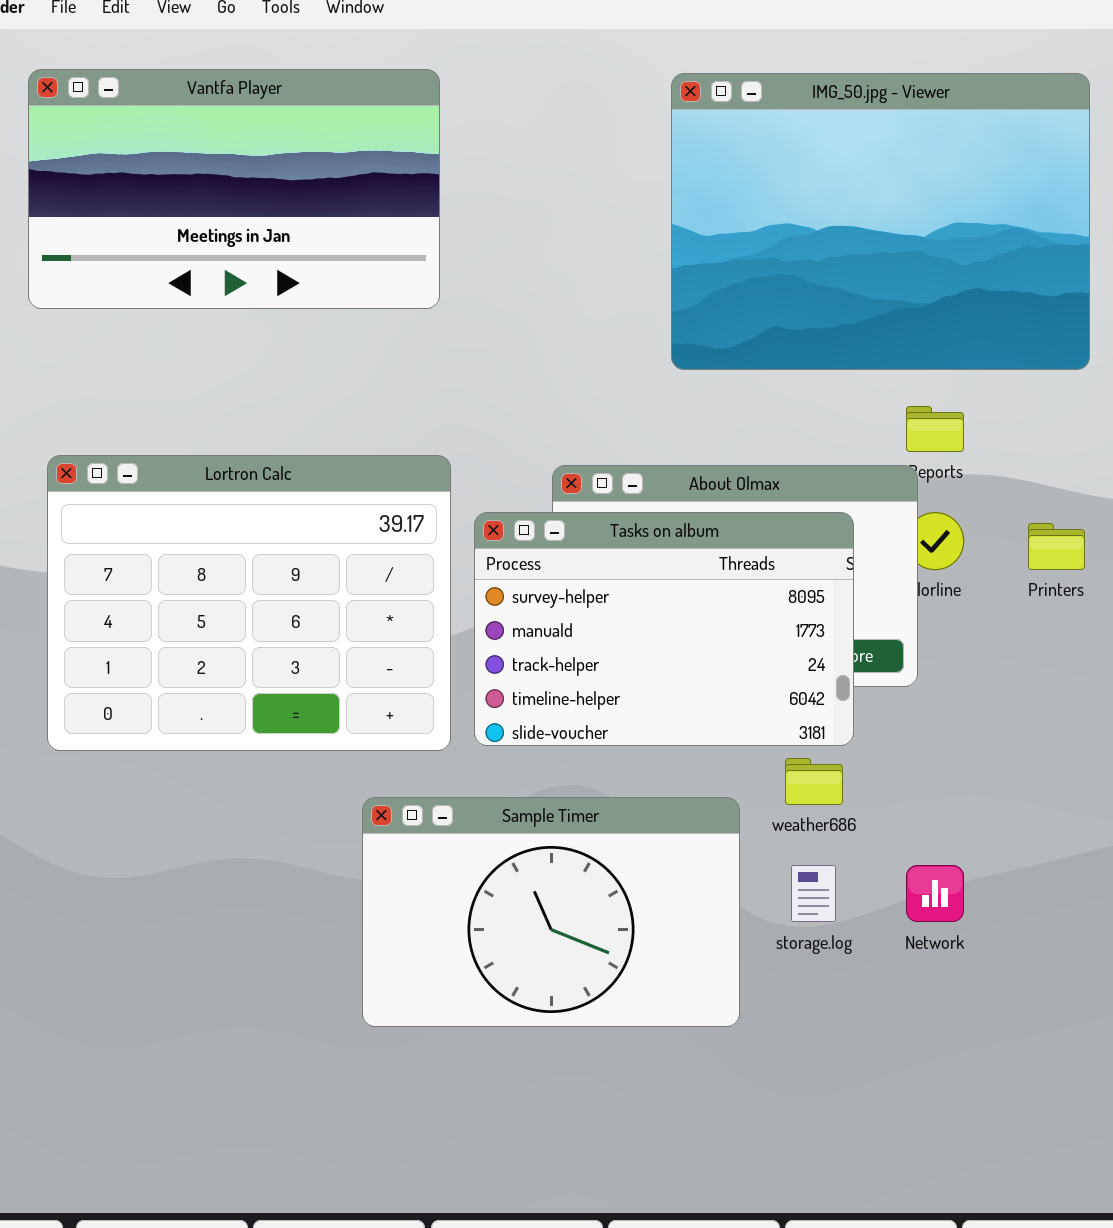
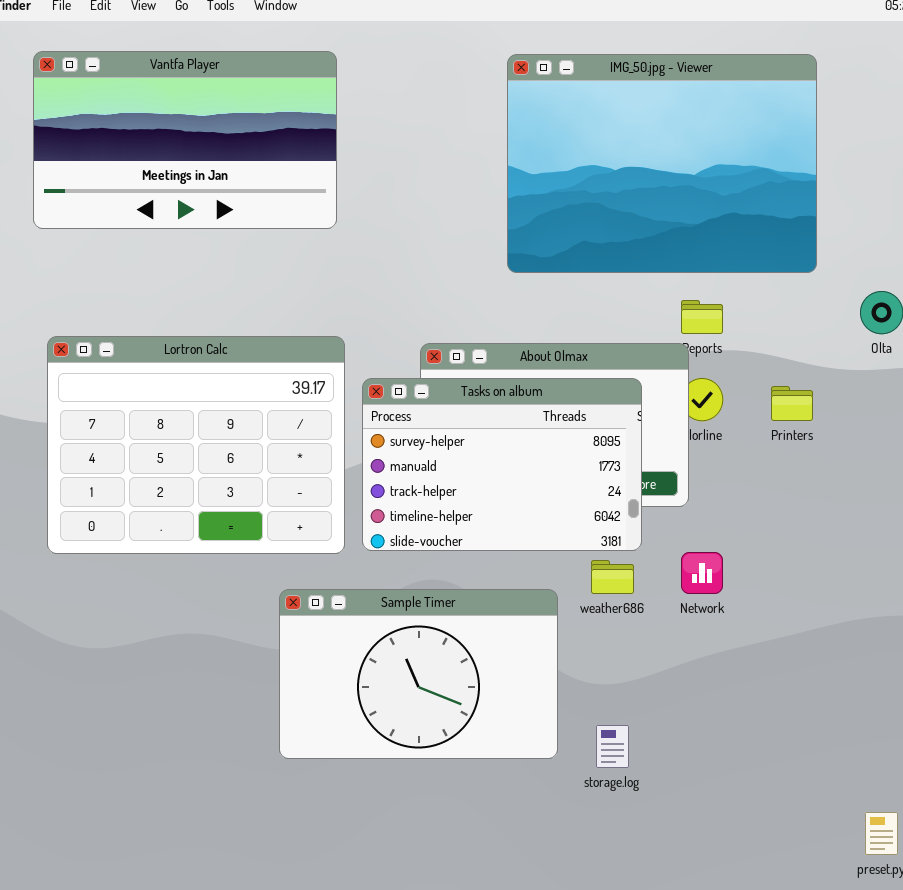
storage.log: [791,865,836,922] -> [596,725,629,768], moved
Network: [906,865,964,922] -> [681,552,723,594], moved

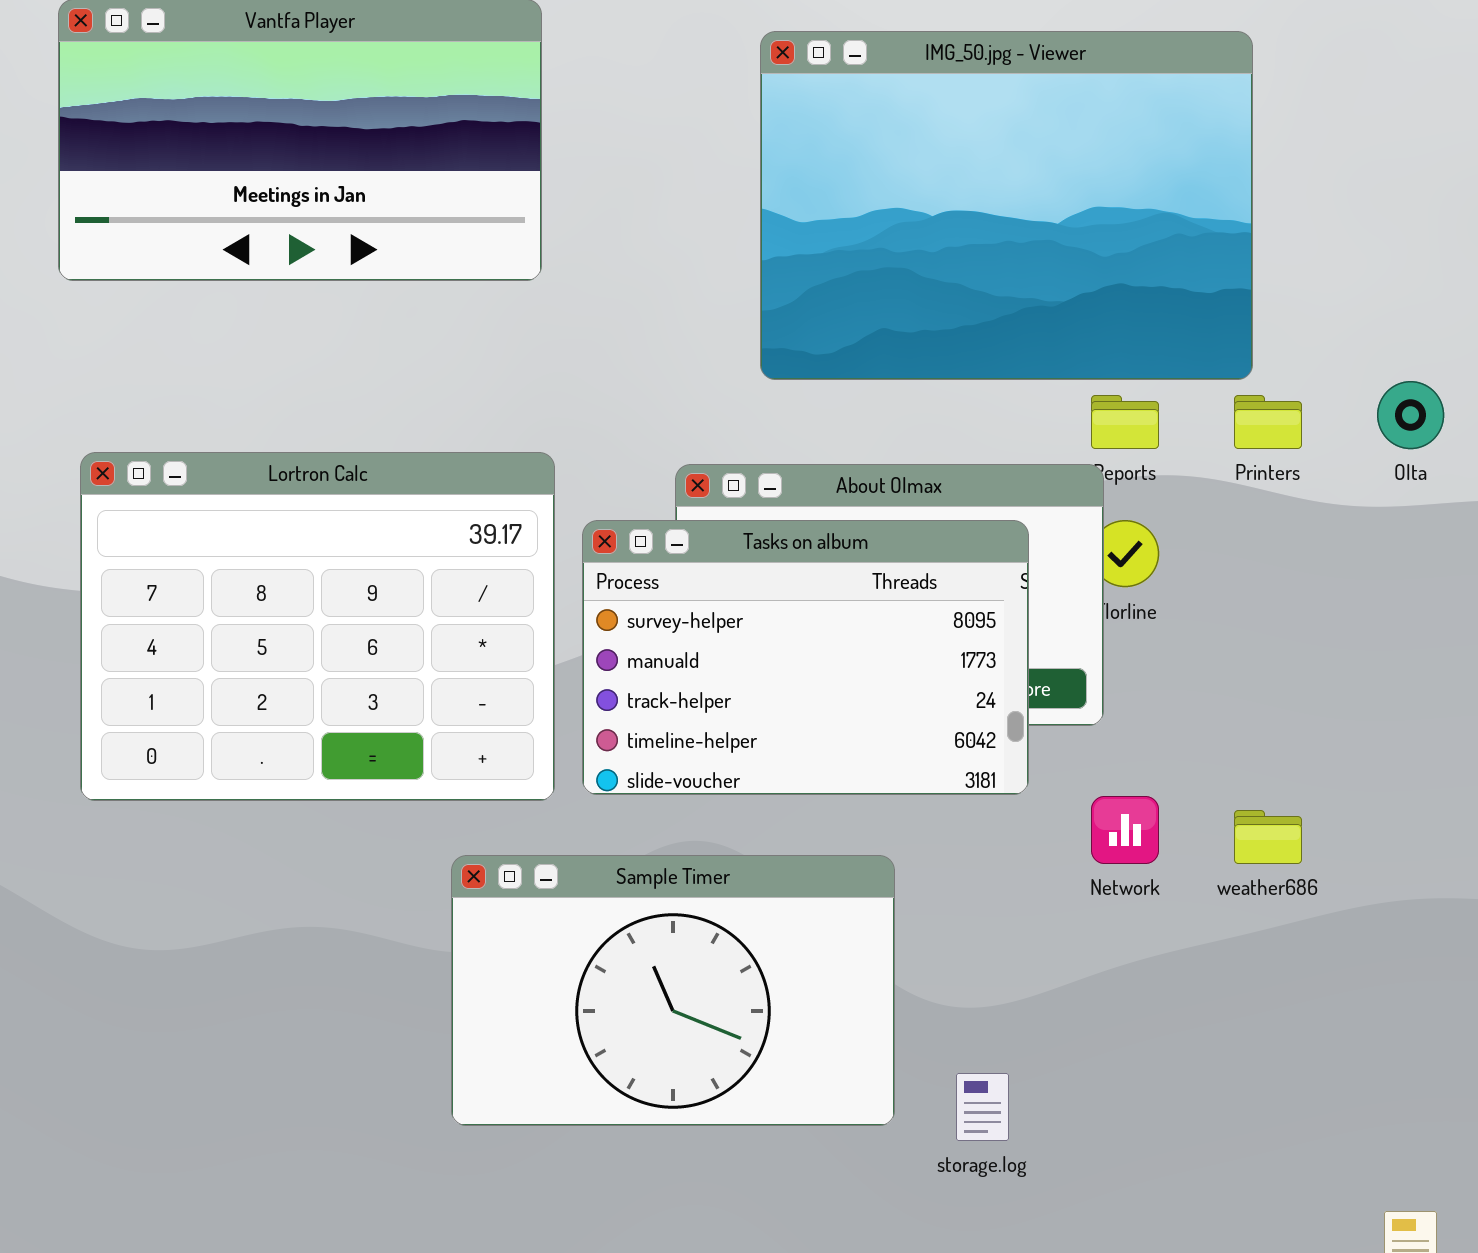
IMG_50.jpg - Viewer: [507,54,817,273] -> [760,31,1253,380], moved
Printers: [771,386,813,421] -> [1234,395,1302,449], moved
weather686: [591,560,634,594] -> [1234,810,1302,864], moved

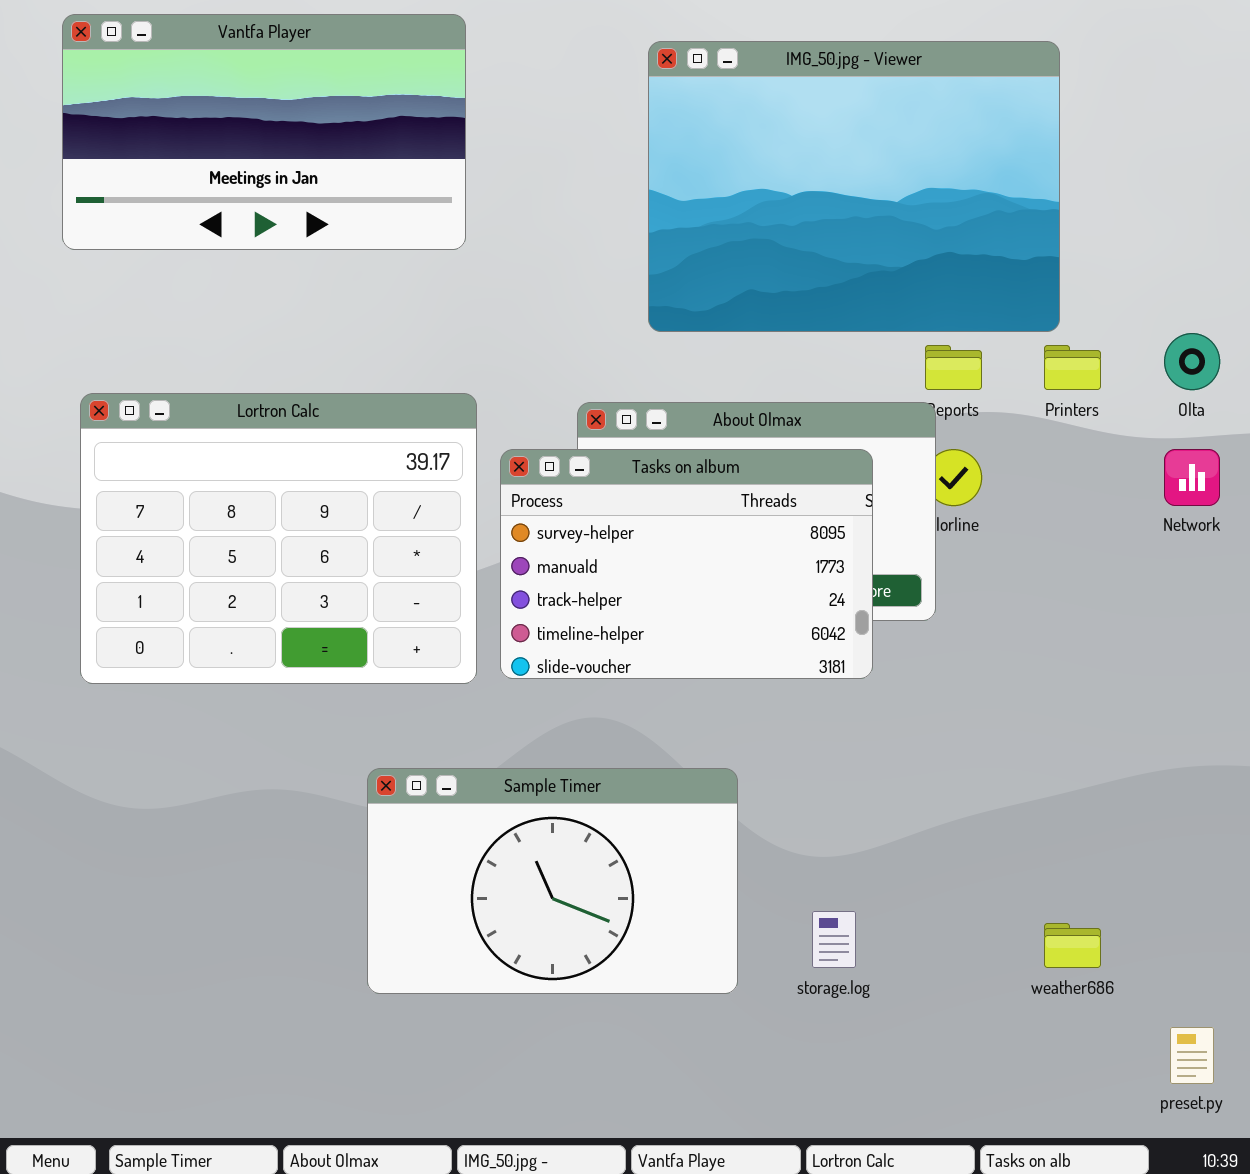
Network: [1091,796,1159,864] -> [1164,449,1220,506], moved
weather686: [1234,810,1302,864] -> [1044,923,1101,968], moved
Sample Timer: [451,855,895,1126] -> [367,768,738,994], moved

